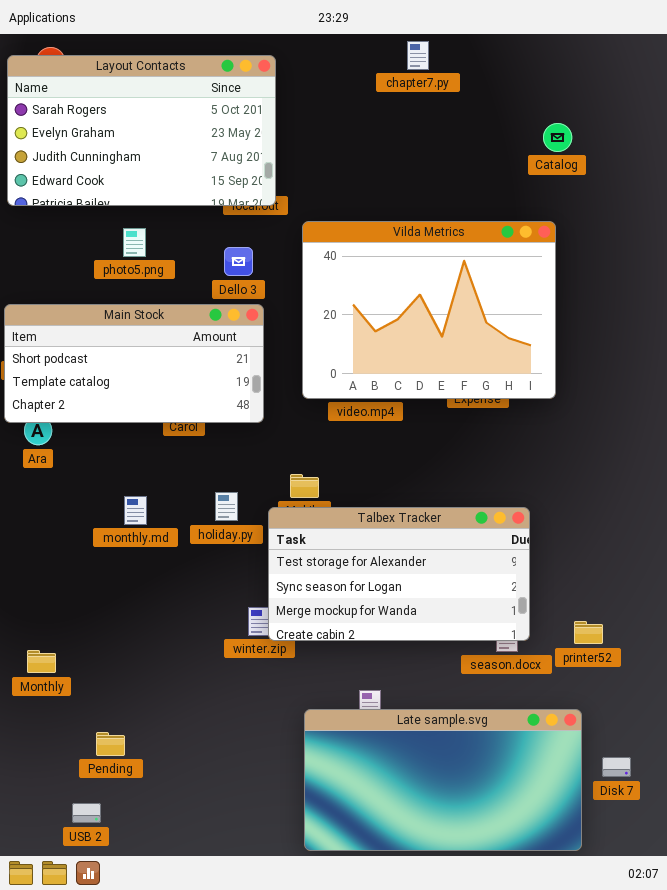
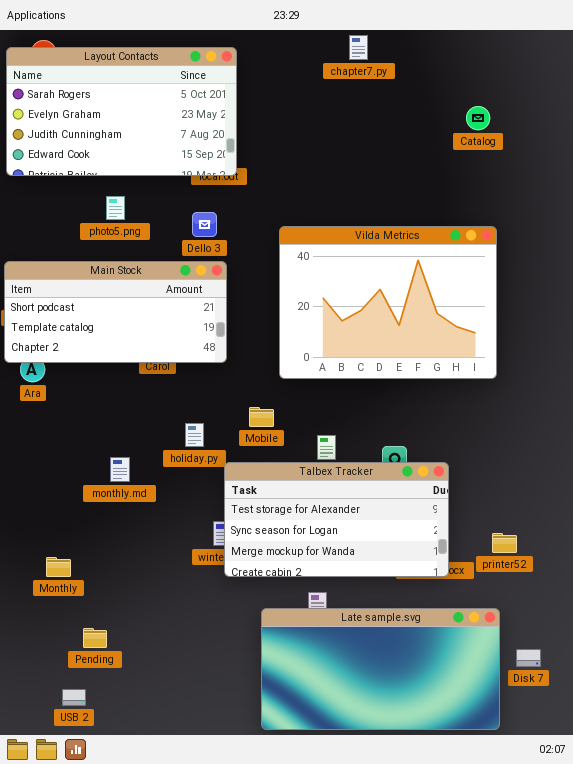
Vilda Metrics: [302,221,556,399] -> [279,226,497,379], moved
monthly.md: [124,496,147,525] -> [110,457,130,482], moved
Talbex Tracker: [268,507,530,641] -> [224,462,449,577], moved
Monthly: [27,650,56,673] -> [46,557,71,577], moved

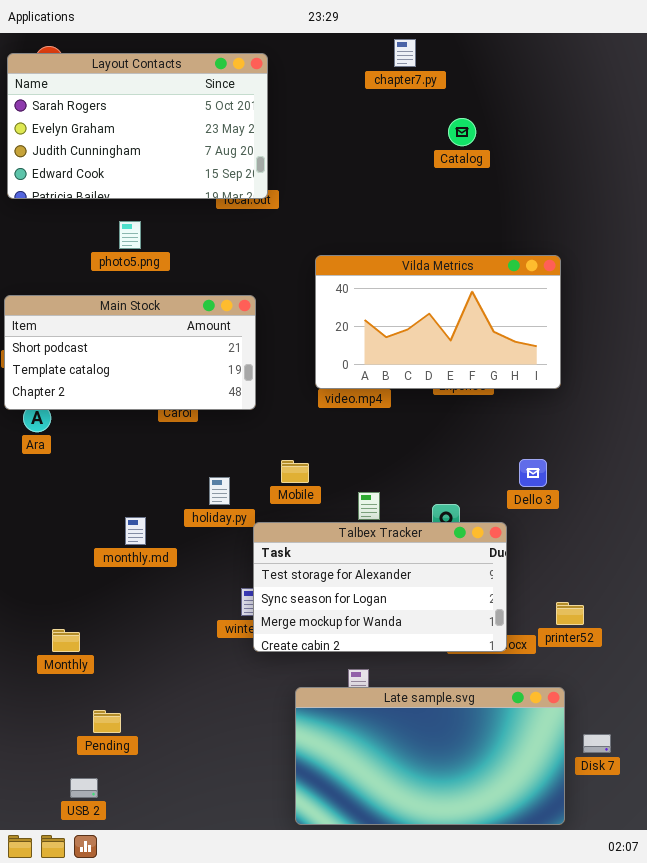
Catalog: [466,106,490,130] -> [448,118,476,146], moved
Dello 3: [192,212,217,237] -> [519,459,547,487], moved
Vilda Metrics: [279,226,497,379] -> [315,255,561,389], resized

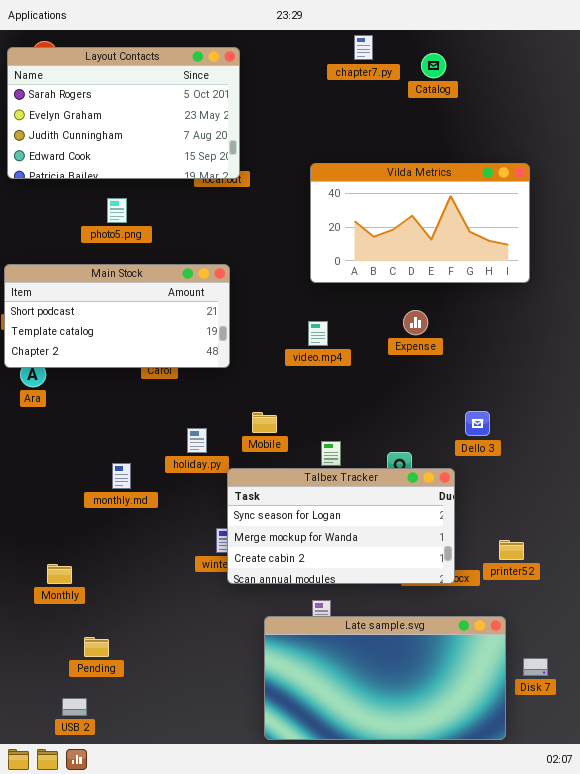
Catalog: [448,118,476,146] -> [421,53,446,78], moved
Vilda Metrics: [315,255,561,389] -> [310,163,530,283], moved
Talbex Tracker: [253,522,507,652] -> [227,468,455,584], scrolled down 1 row

